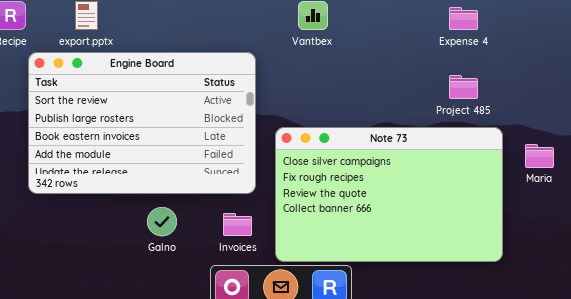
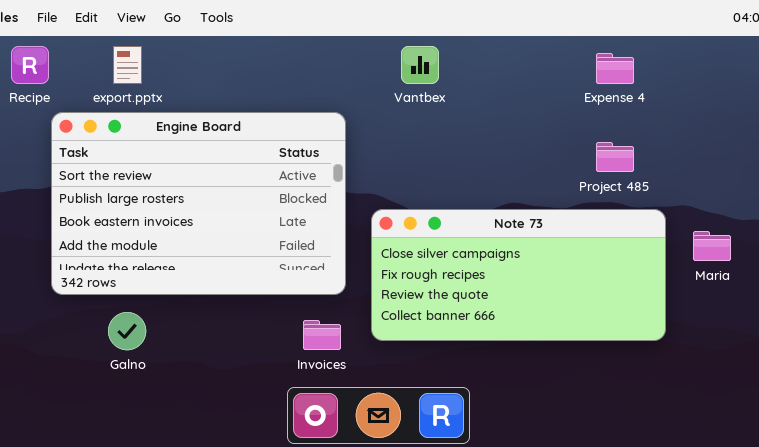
Note 73: [275,127,503,262] -> [371,209,666,341], resized
Galno: [147,207,177,236] -> [108,312,146,350], moved

